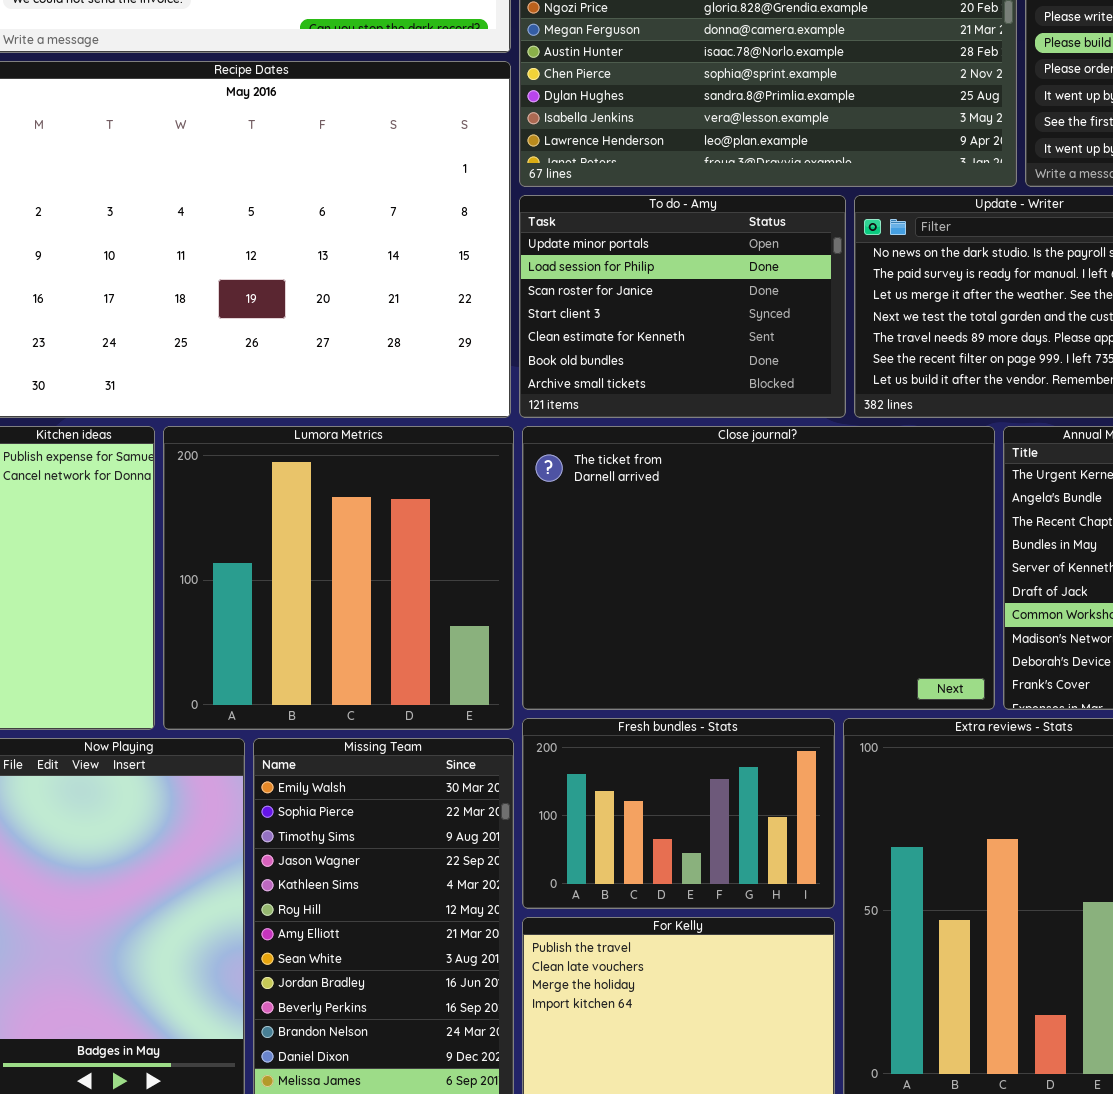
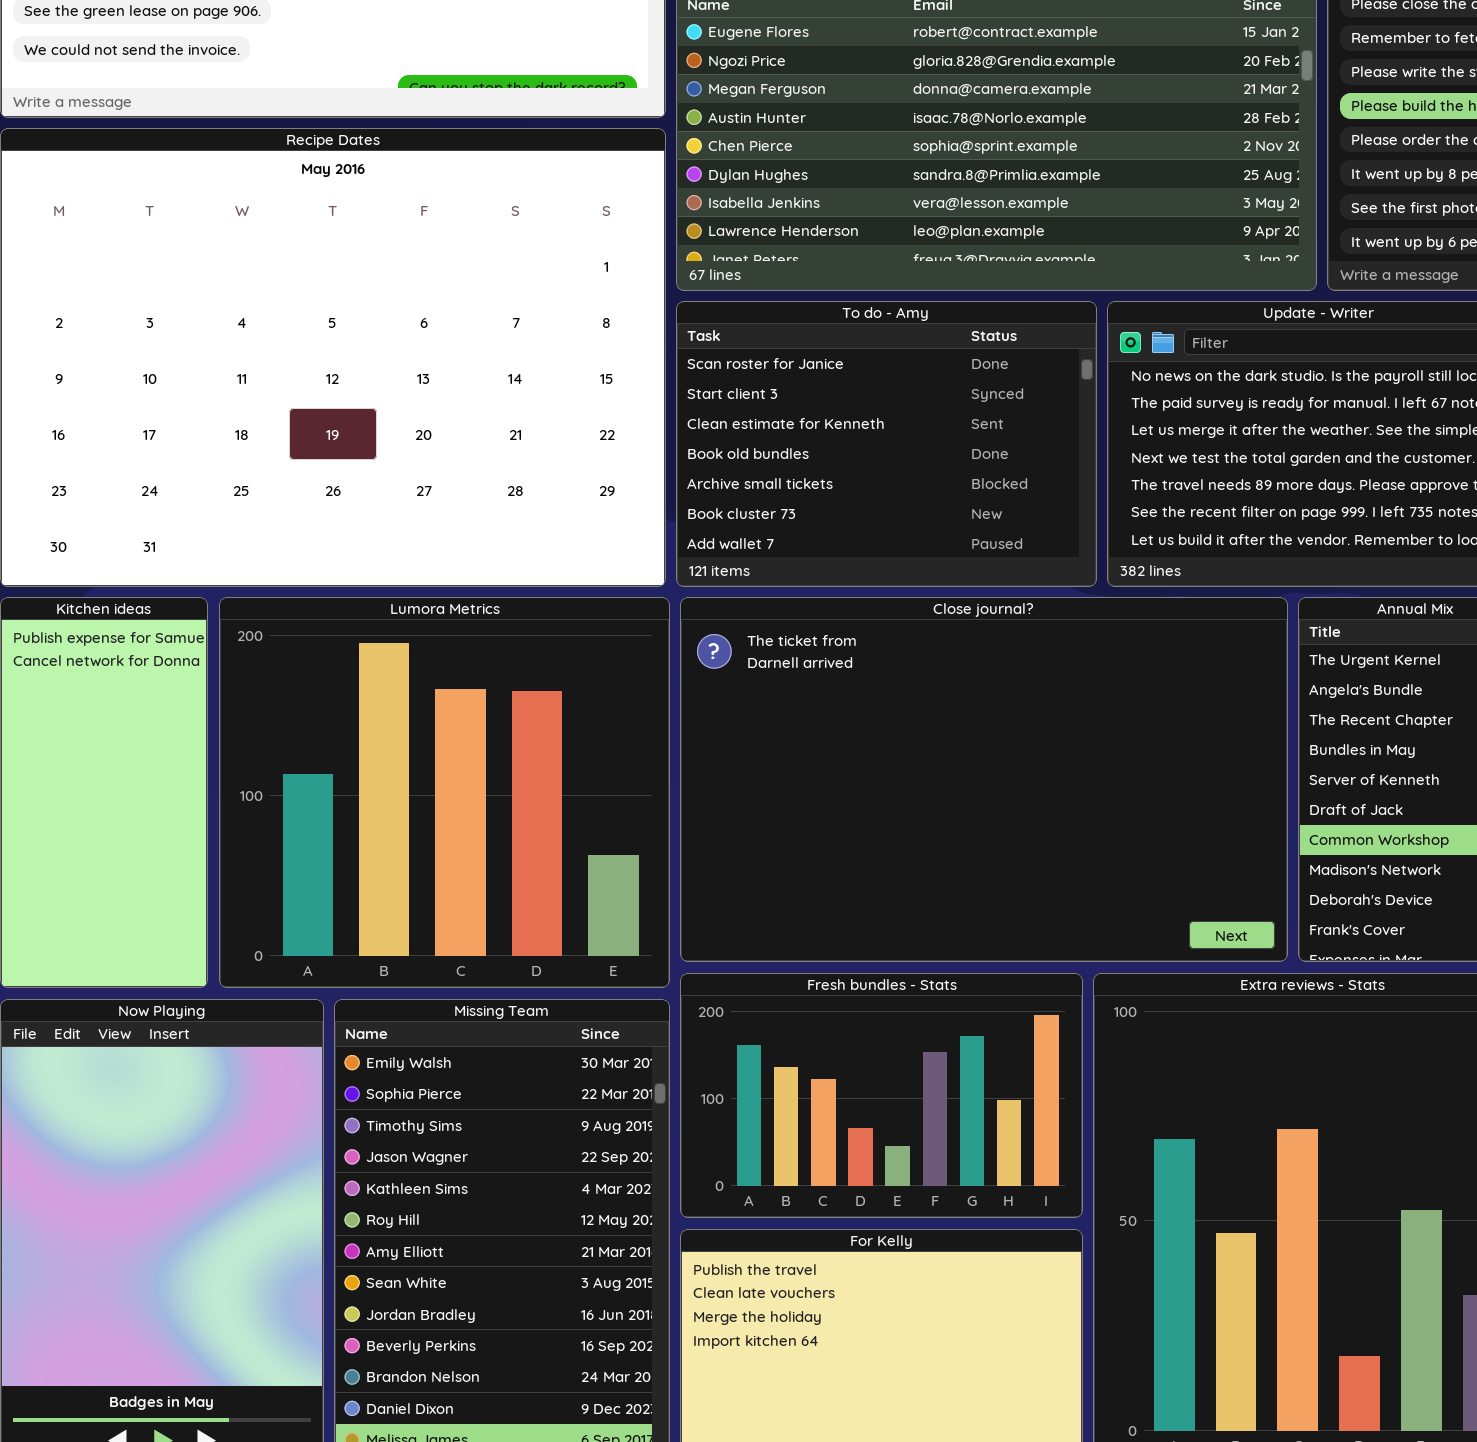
To do - Amy: [519,195,846,418] -> [676,301,1097,587], scrolled down 2 rows

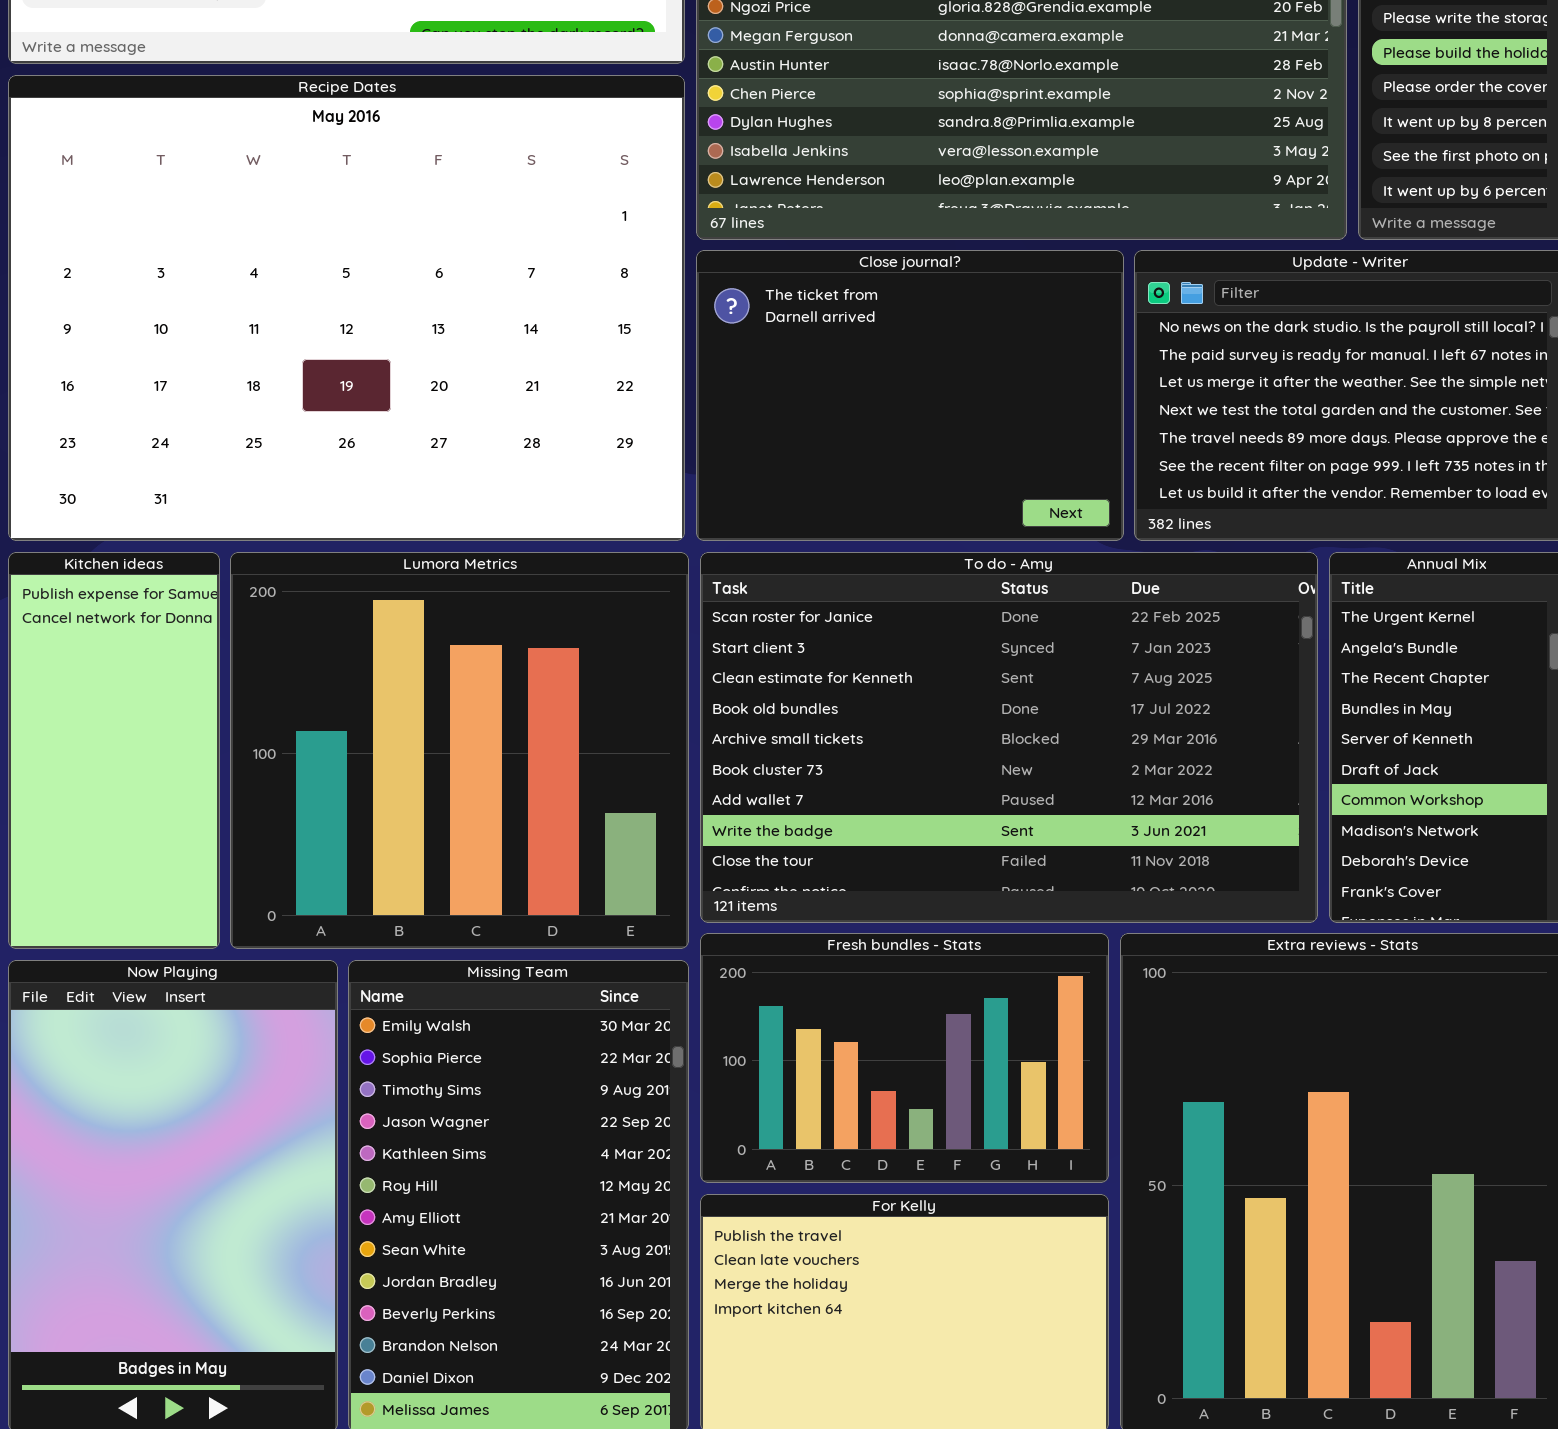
To do - Amy: [676,301,1097,587] -> [700,552,1318,923], moved, resized
Close journal?: [680,597,1288,962] -> [696,250,1124,541], moved, resized

